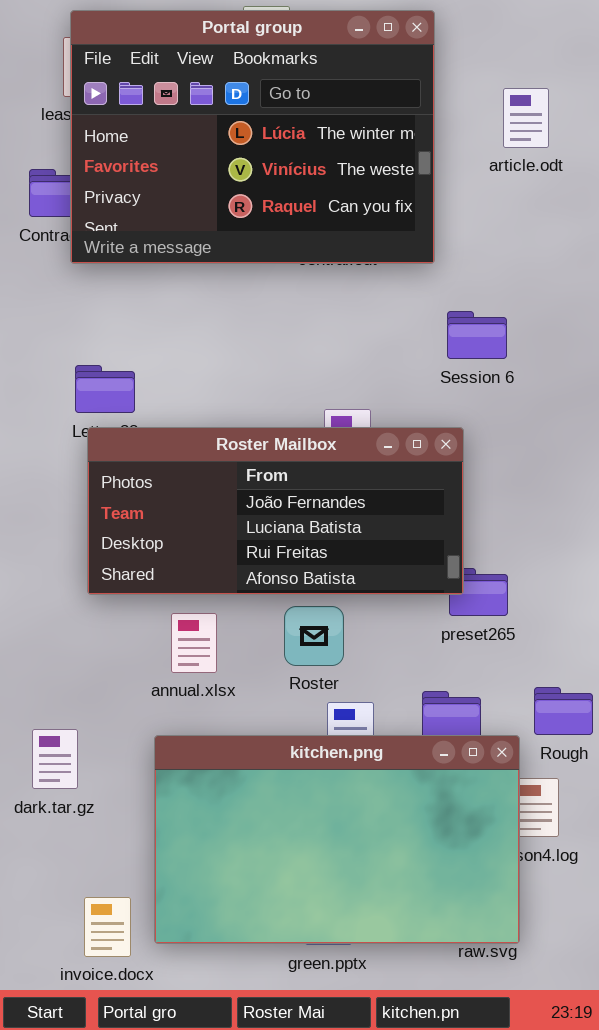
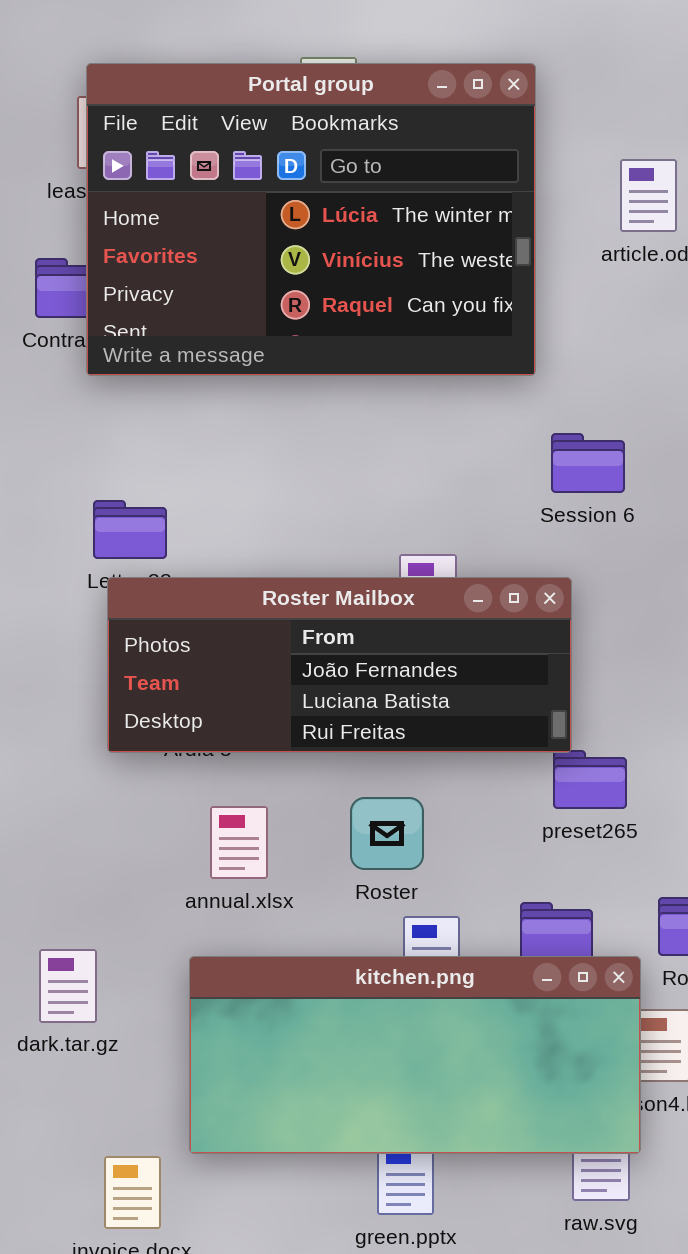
Roster Mailbox: [87,427,464,595] -> [107,577,572,753], resized
kitchen.png: [154,735,520,944] -> [189,956,641,1154], resized

